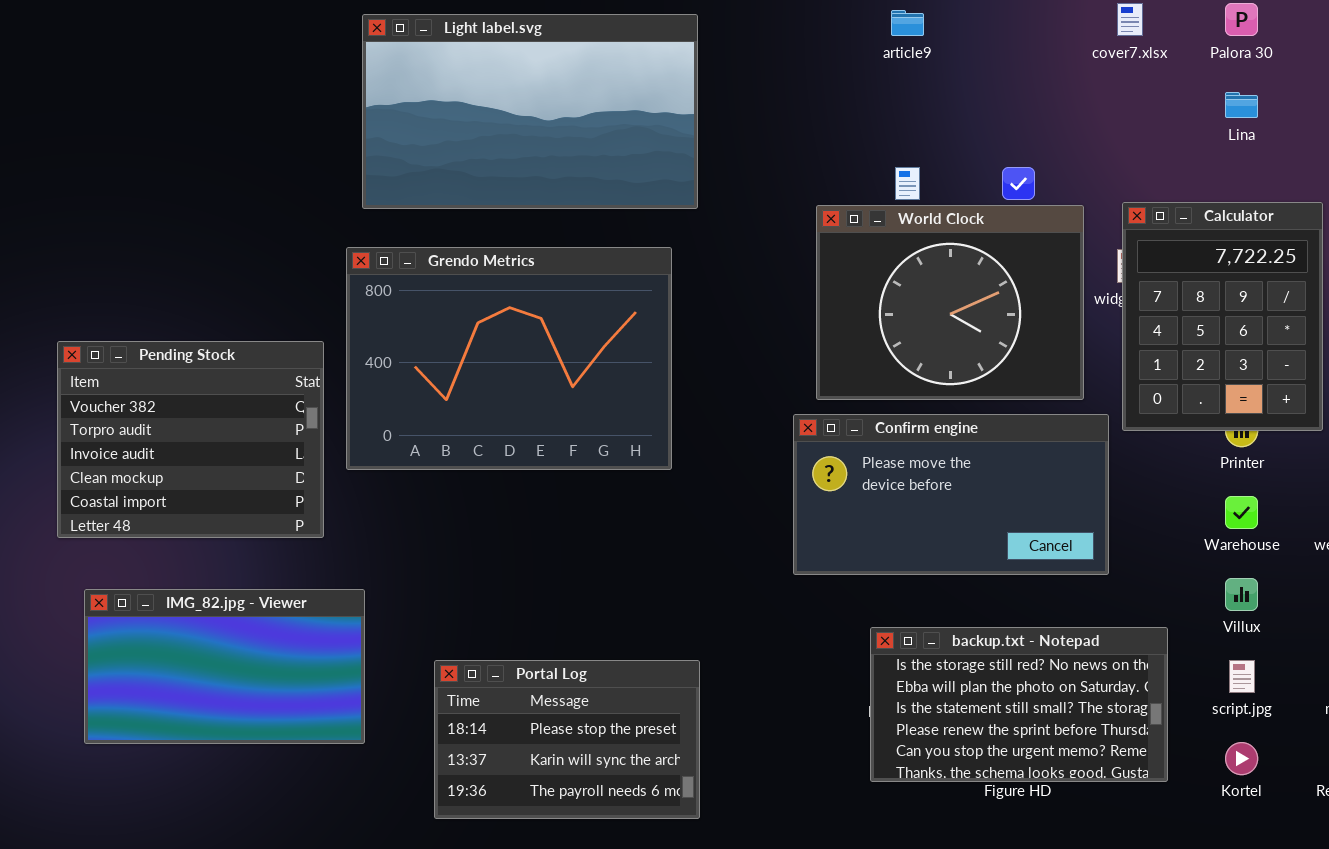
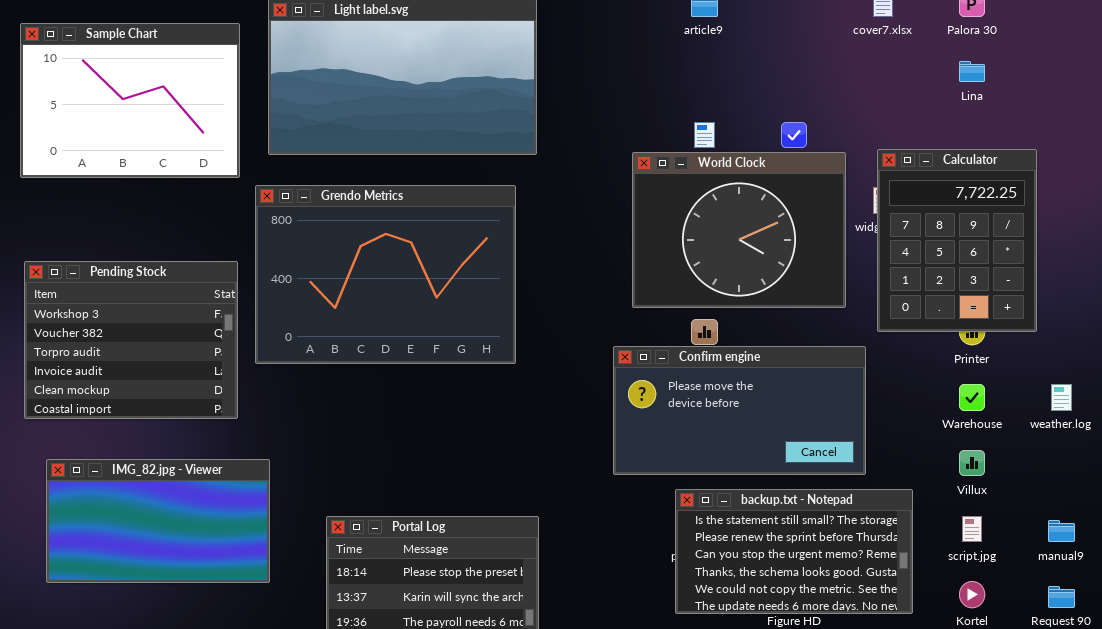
Sample Chart: none -> [20,23,240,178], opened
Pending Stock: [57,341,324,538] -> [24,261,238,419], scrolled up 1 row
Confirm engine: [793,414,1109,575] -> [613,346,866,475], moved
backup.txt - Notepad: [870,627,1168,782] -> [675,489,913,614], scrolled down 2 rows

